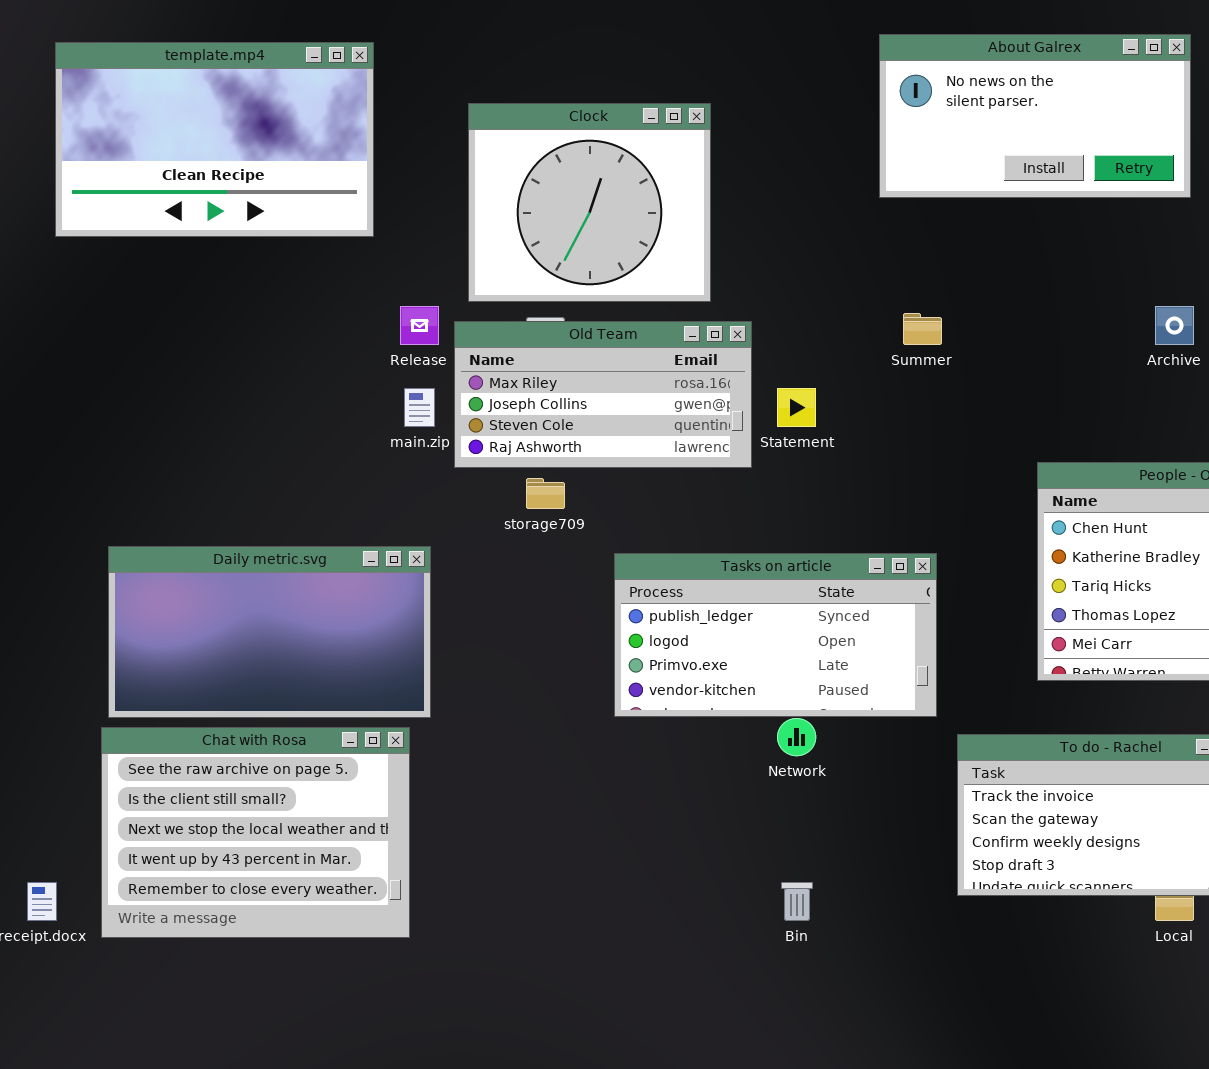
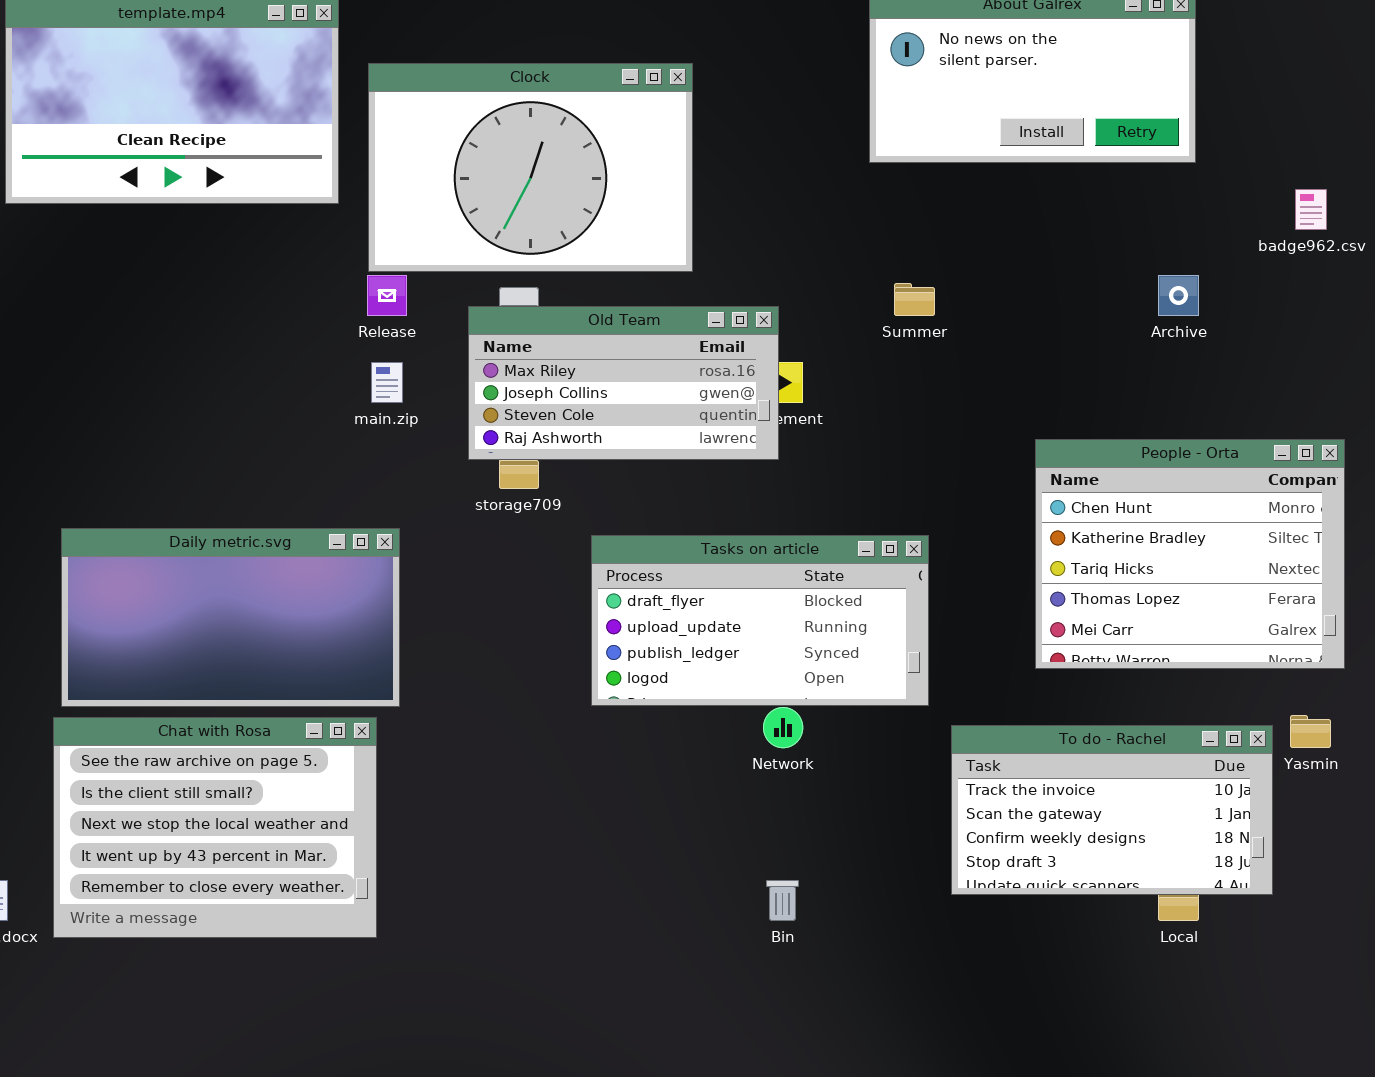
Clock: [468,103,711,302] -> [368,63,693,272], resized
Old Team: [454,321,752,468] -> [468,306,779,460], moved
Tasks on article: [614,553,937,717] -> [591,535,929,706], scrolled up 2 rows

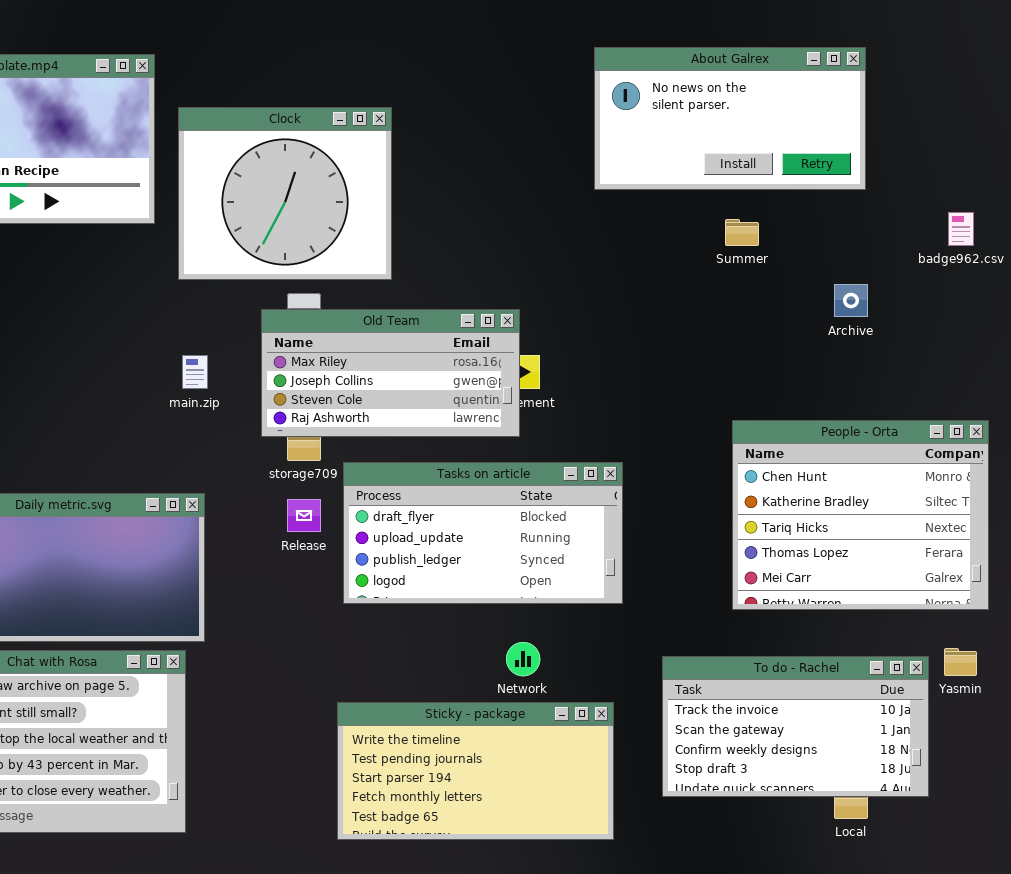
Clock: [368,63,693,272] -> [178,107,392,280], resized
Release: [367,275,407,316] -> [287,499,321,532], moved
Summer: [894,283,935,316] -> [725,219,759,246], moved
Tasks on article: [591,535,929,706] -> [343,462,623,604], moved
Sticky - package: none -> [337,702,614,840], opened

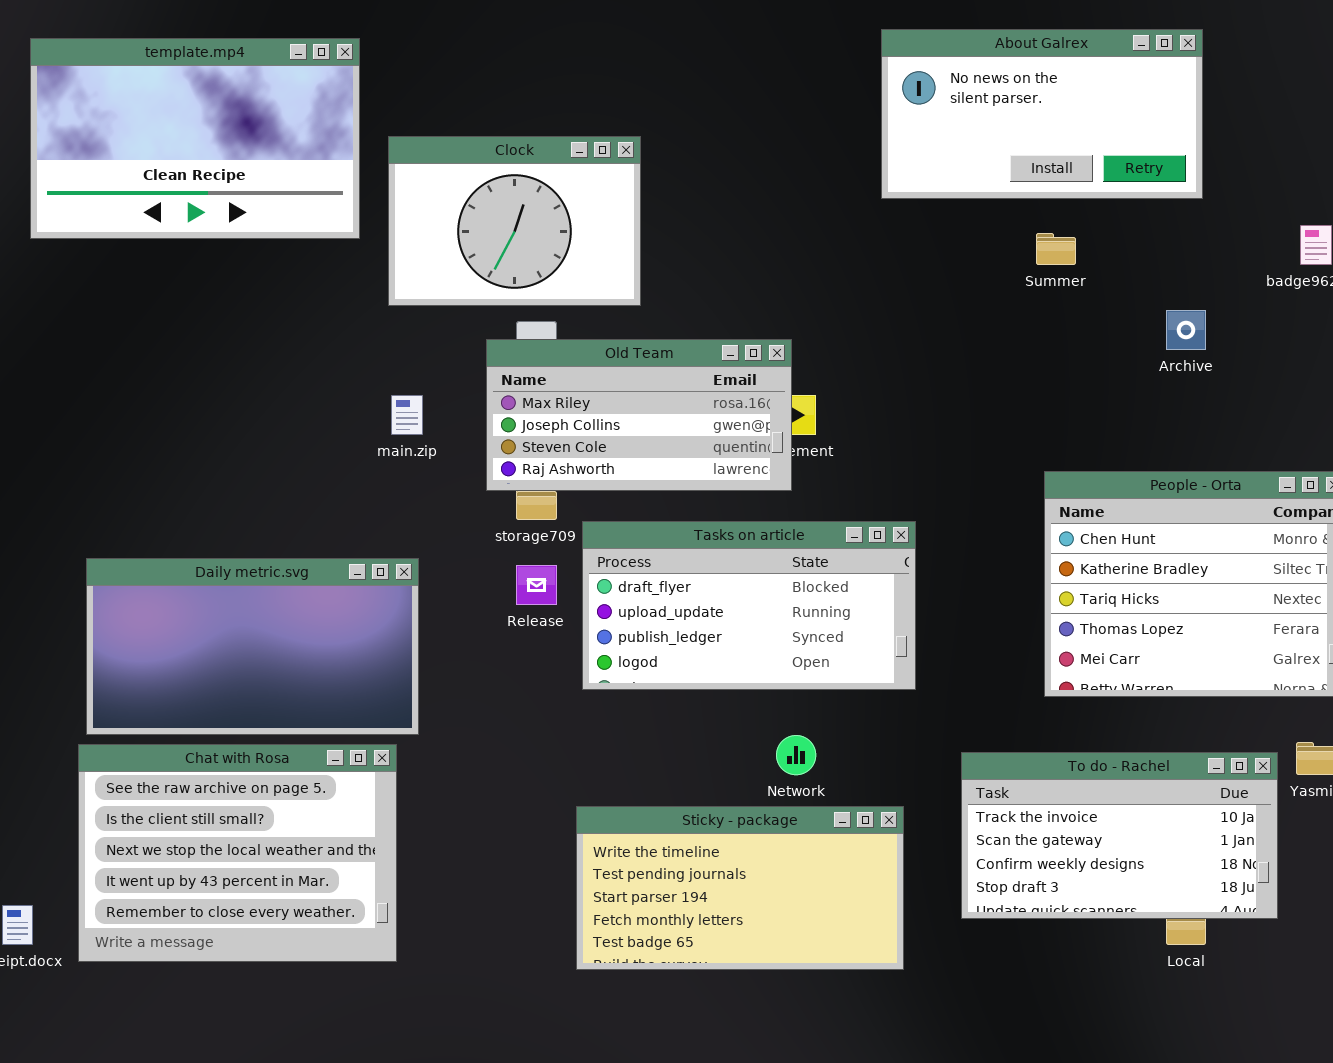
Clock: [178,107,392,280] -> [388,136,641,306], resized

